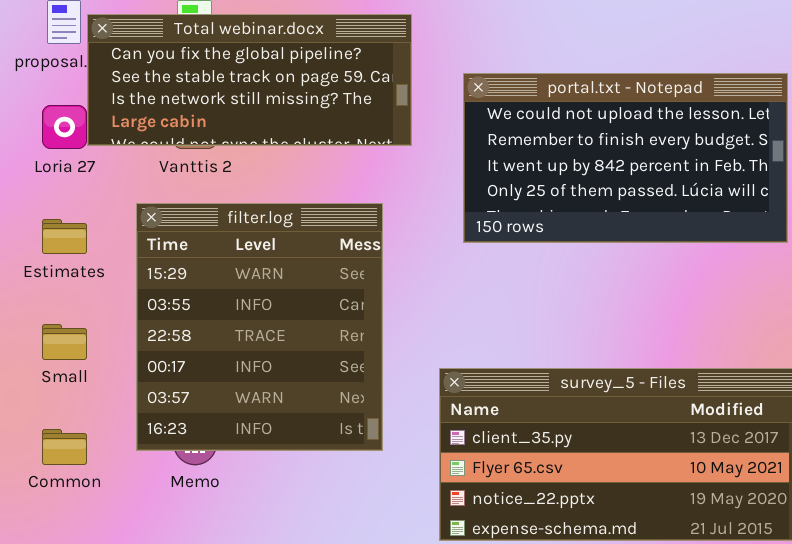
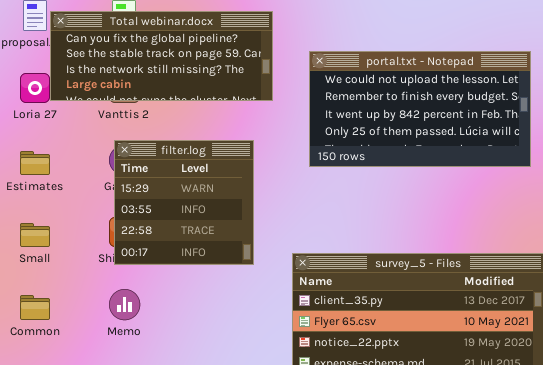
filter.log: [136,203,383,451] -> [114,140,254,265], resized

